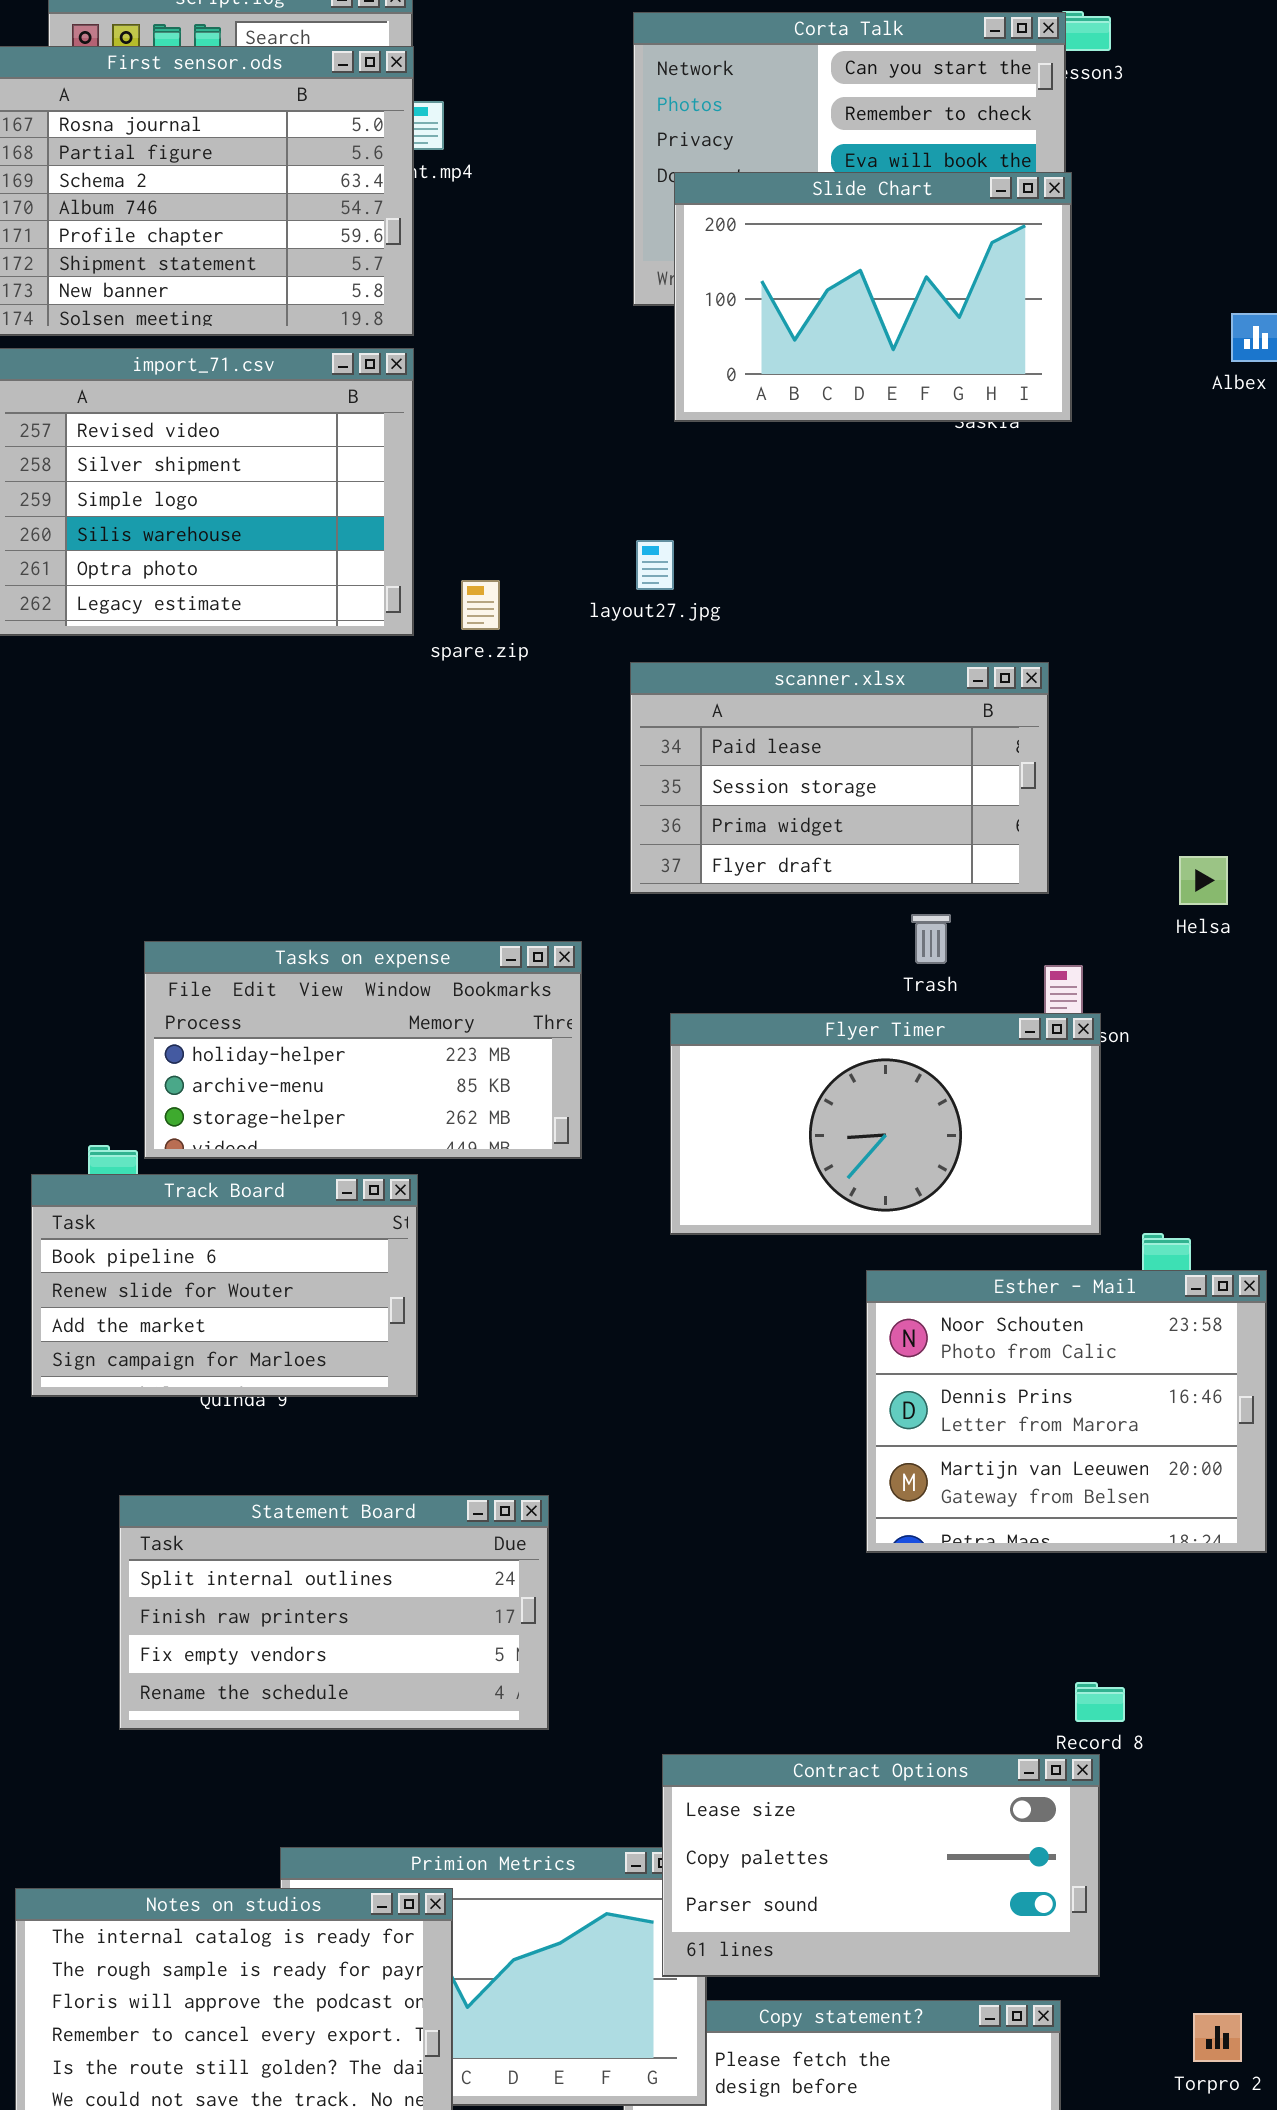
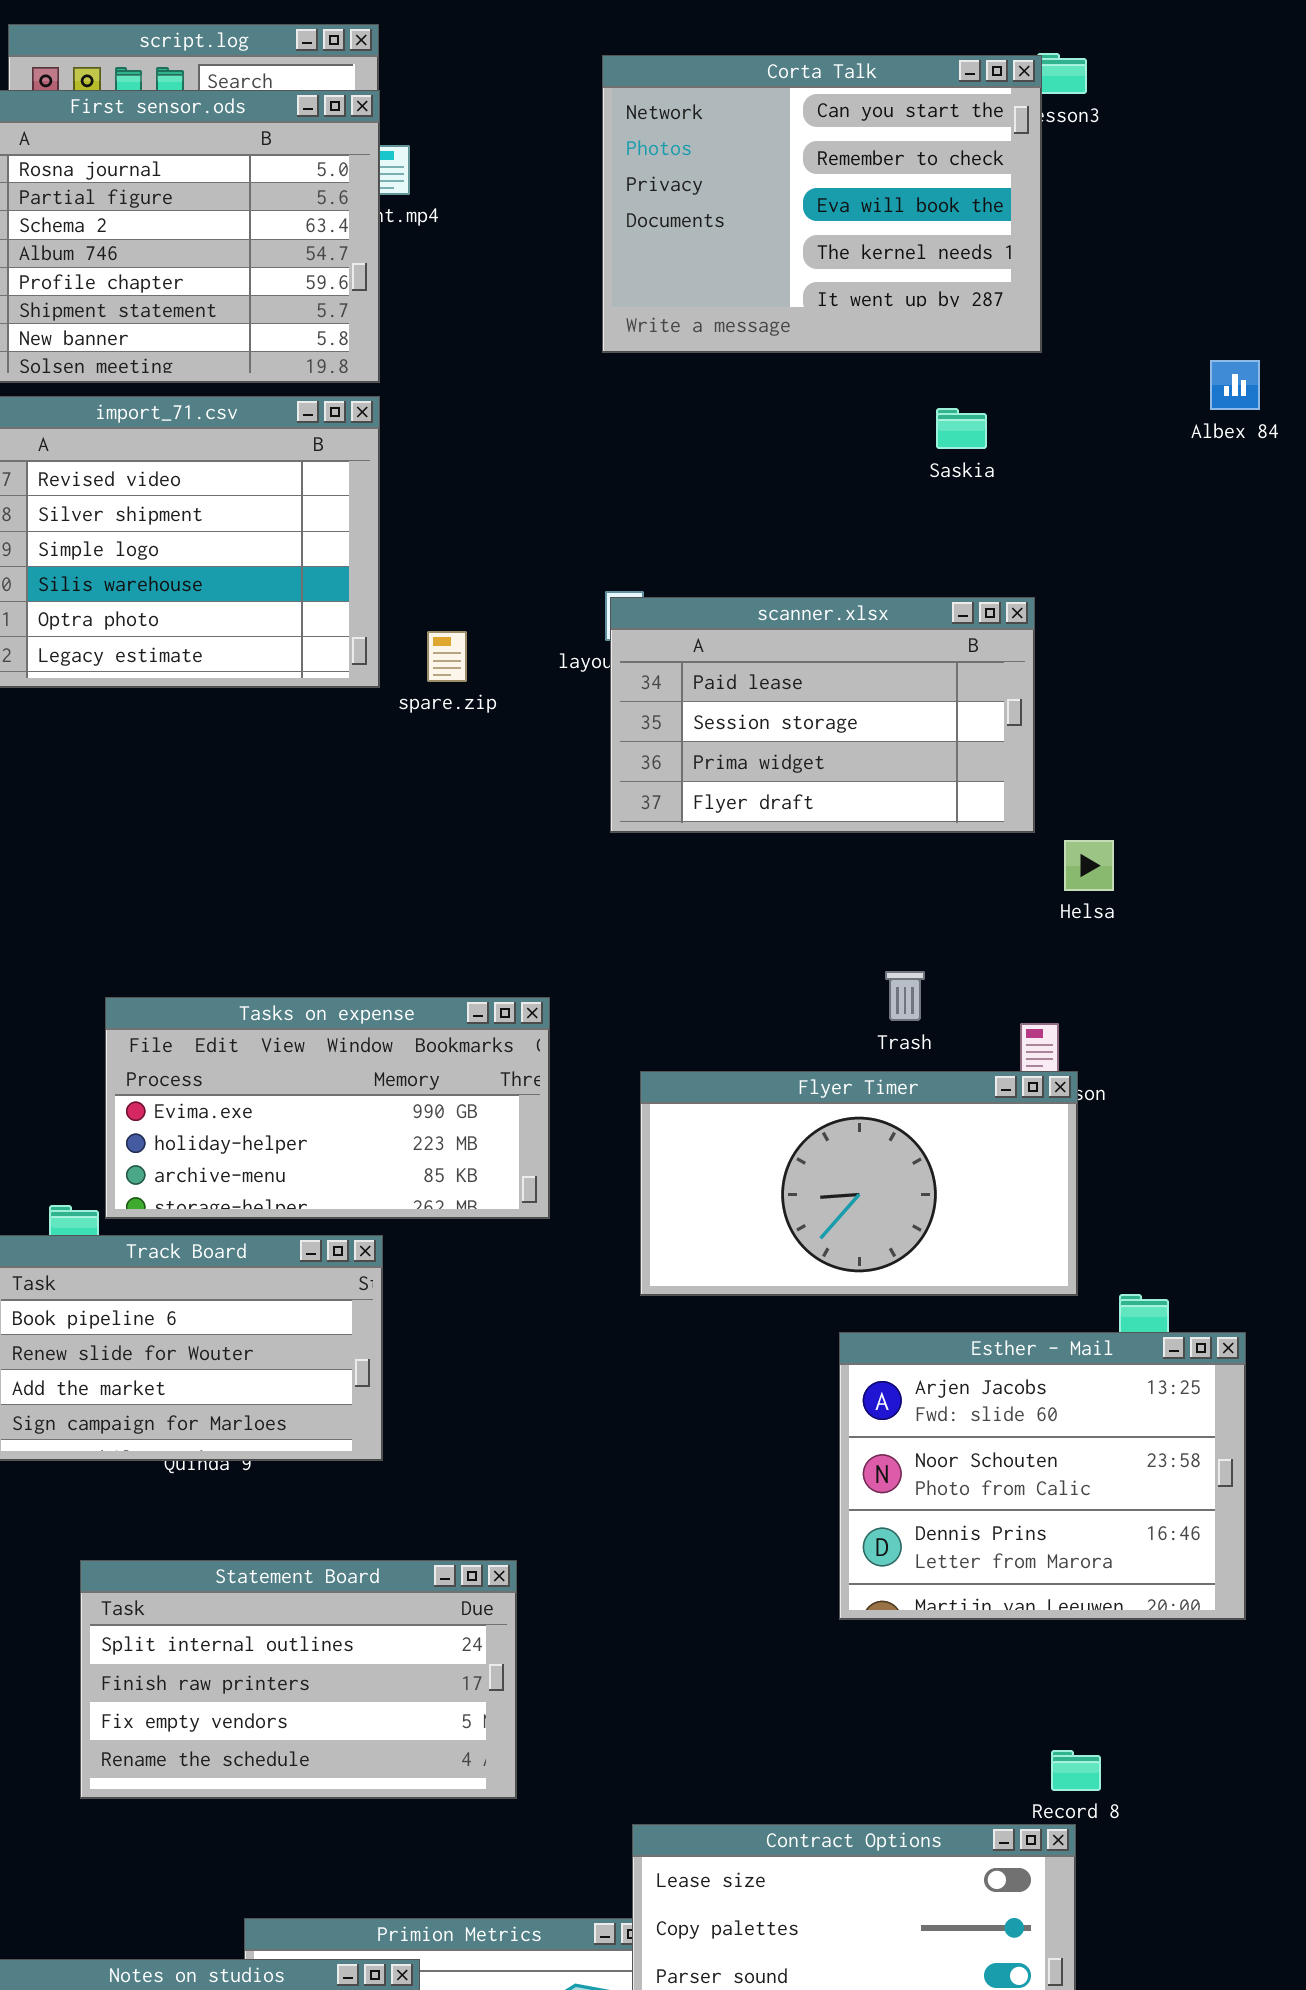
Slide Chart: [674,172,1072,422] -> none, closed
scanner.xlsx: [630,662,1049,894] -> [610,597,1035,833], moved
Helsa: [1179,856,1228,905] -> [1064,840,1114,891], moved
Tasks on expense: [144,941,582,1159] -> [105,997,550,1219], scrolled up 1 row
Esther - Mail: [866,1270,1267,1553] -> [839,1332,1246,1620], scrolled up 1 row

